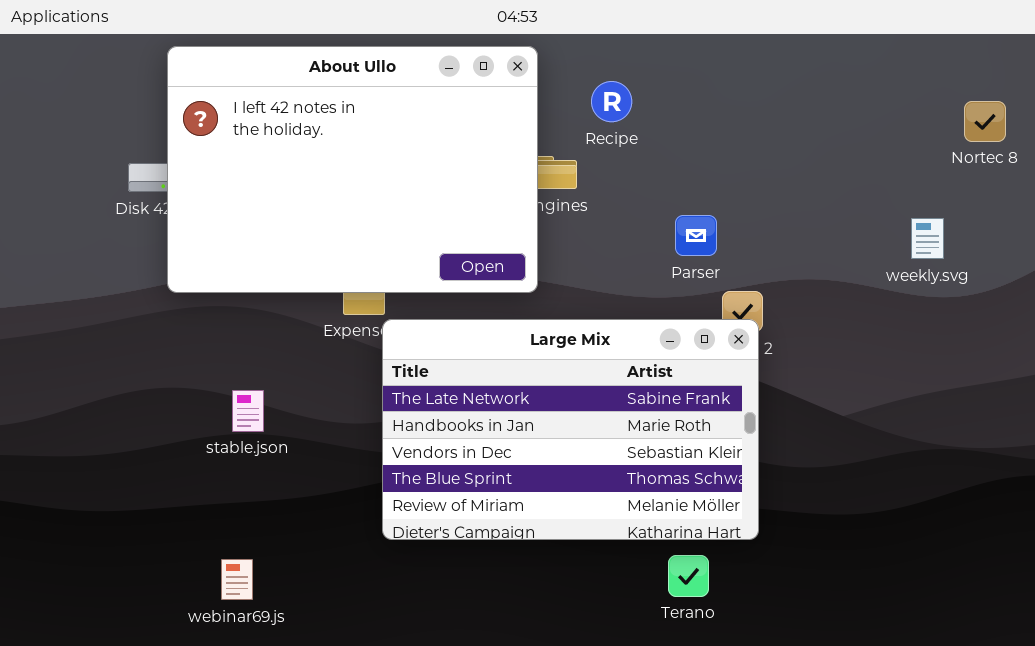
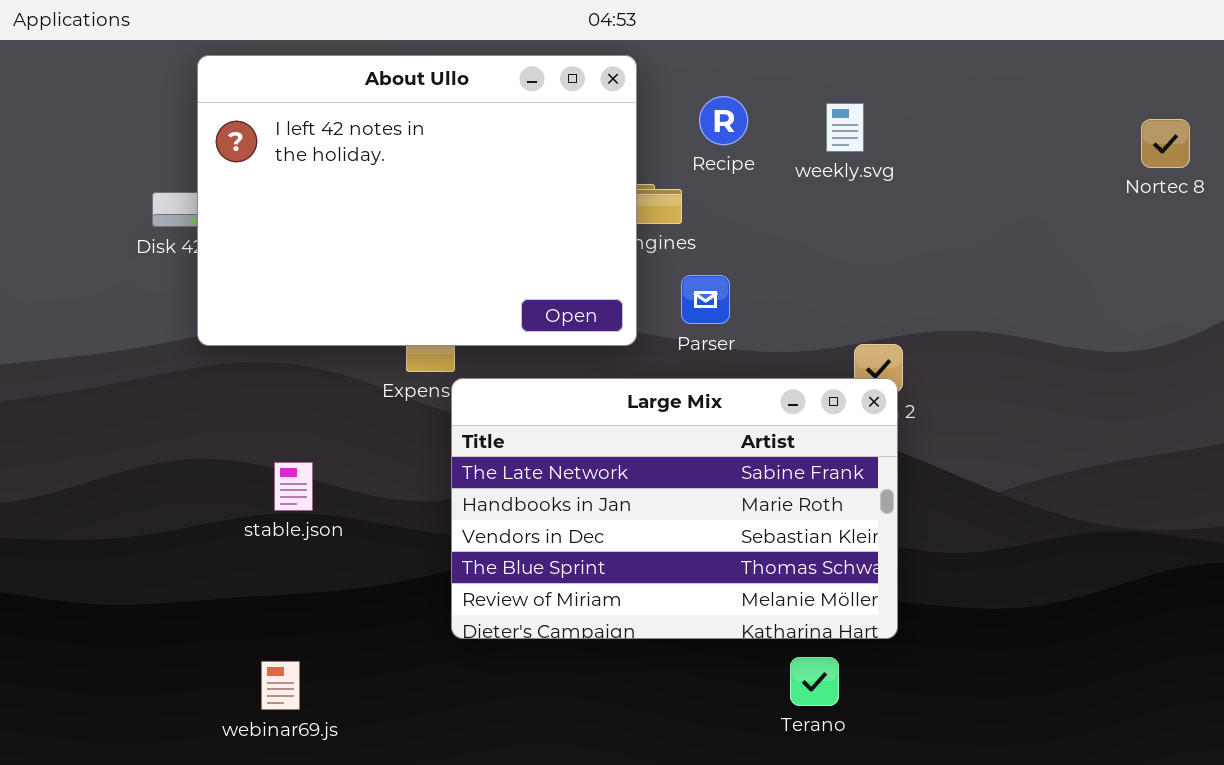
Parser: [675,215,717,256] -> [681,275,730,324], moved
weekly.svg: [911,218,944,259] -> [826,103,864,152], moved

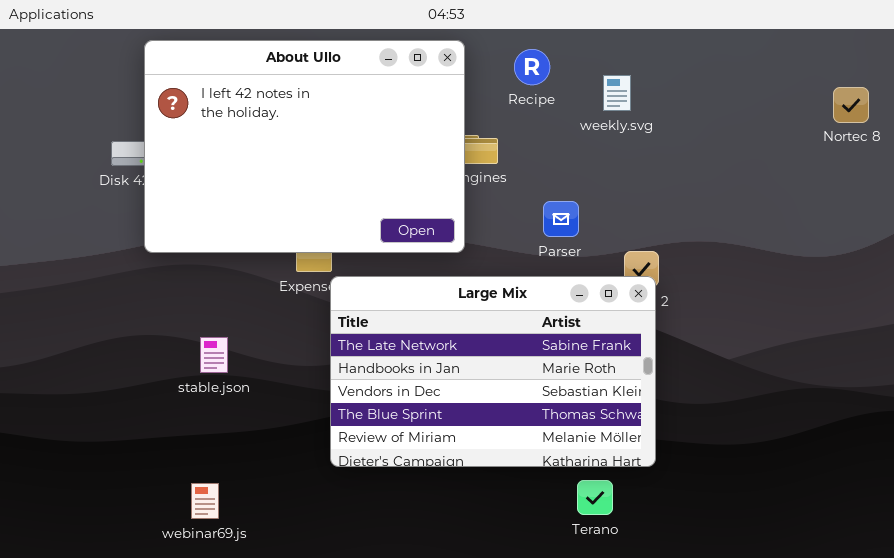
Recipe: [699,96,748,145] -> [514,49,550,85], moved
Parser: [681,275,730,324] -> [543,201,579,237], moved

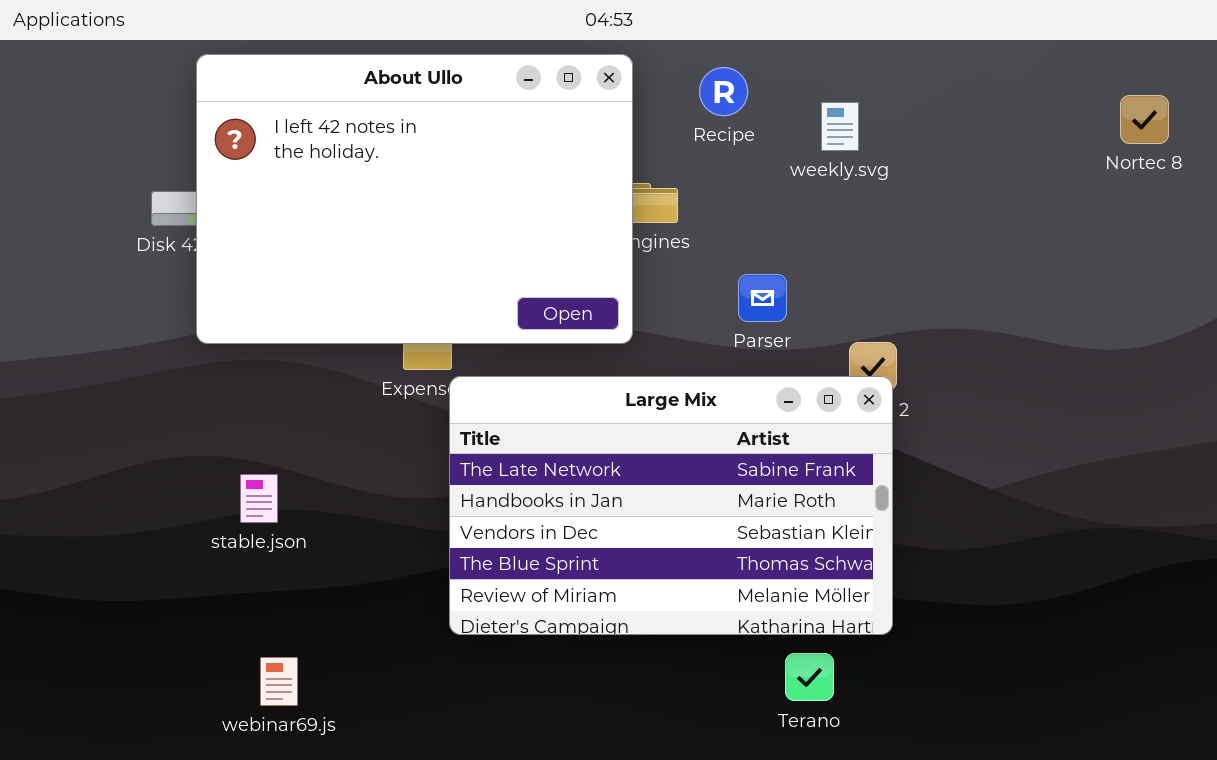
Nortec 8: [833,87,869,123] -> [1120,95,1169,144], moved
stable.json: [200,337,228,373] -> [240,474,278,523], moved

